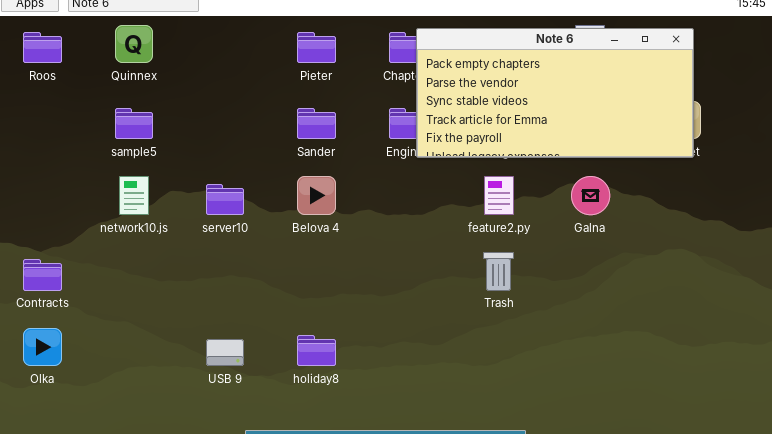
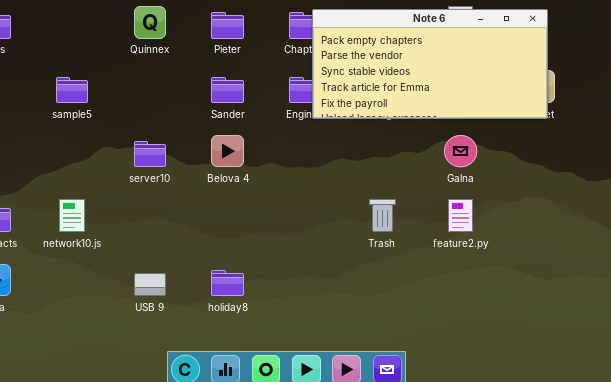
Quinnex: [115,25,153,63] -> [134,6,166,39], moved
network10.js: [119,176,149,215] -> [59,199,85,232], moved
feature2.py: [484,176,514,215] -> [448,199,473,232], moved

